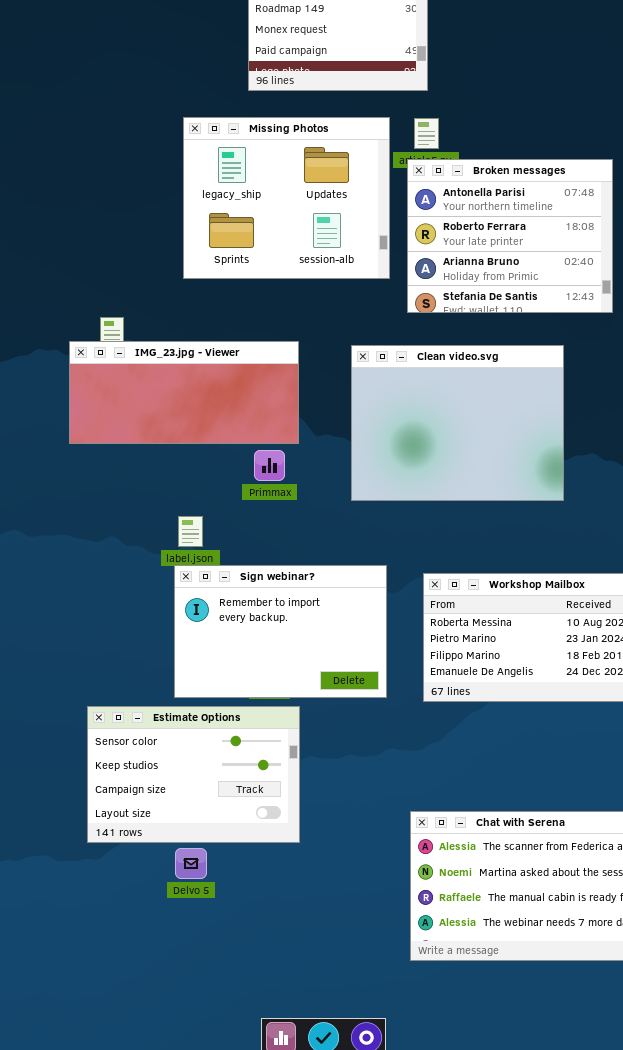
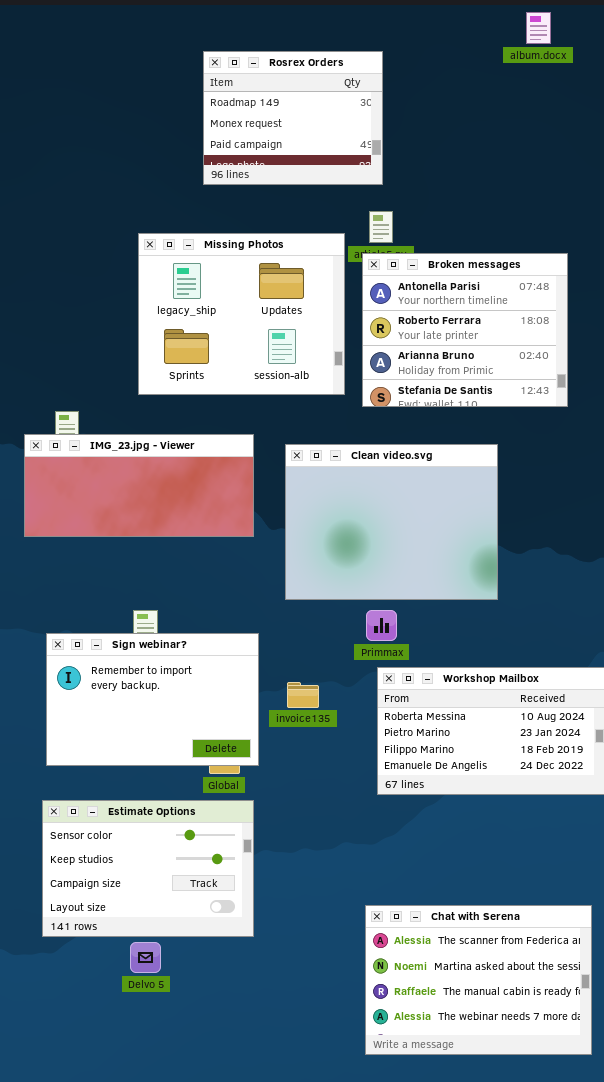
Missing Photos: [183,117,390,279] -> [138,233,345,395], moved
Clean video.svg: [351,345,564,501] -> [285,444,498,600], moved
Primmax: [254,450,285,481] -> [366,610,397,641], moved
Sign webinar?: [174,565,387,698] -> [46,633,259,766], moved

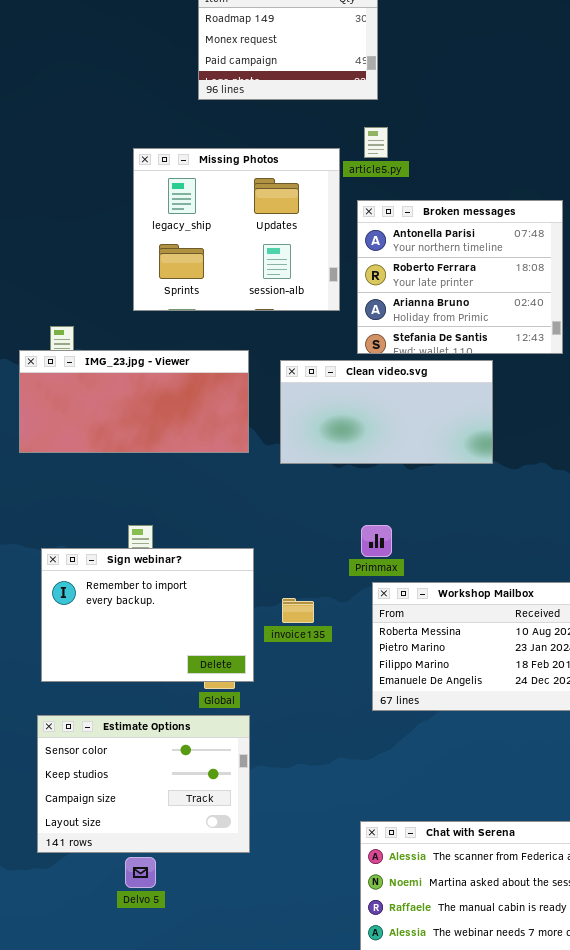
Broken messages: [362,253,568,407] -> [357,200,563,354], moved
Clean video.svg: [285,444,498,600] -> [280,360,493,464], resized

